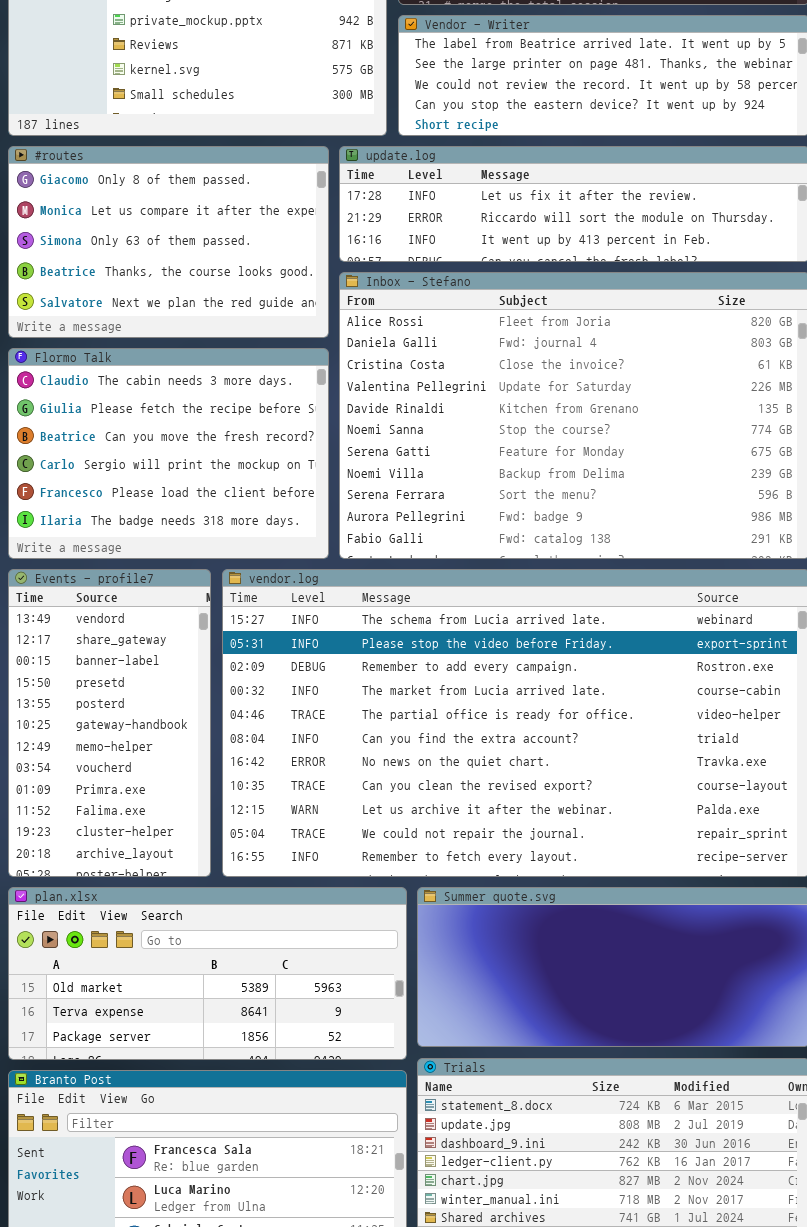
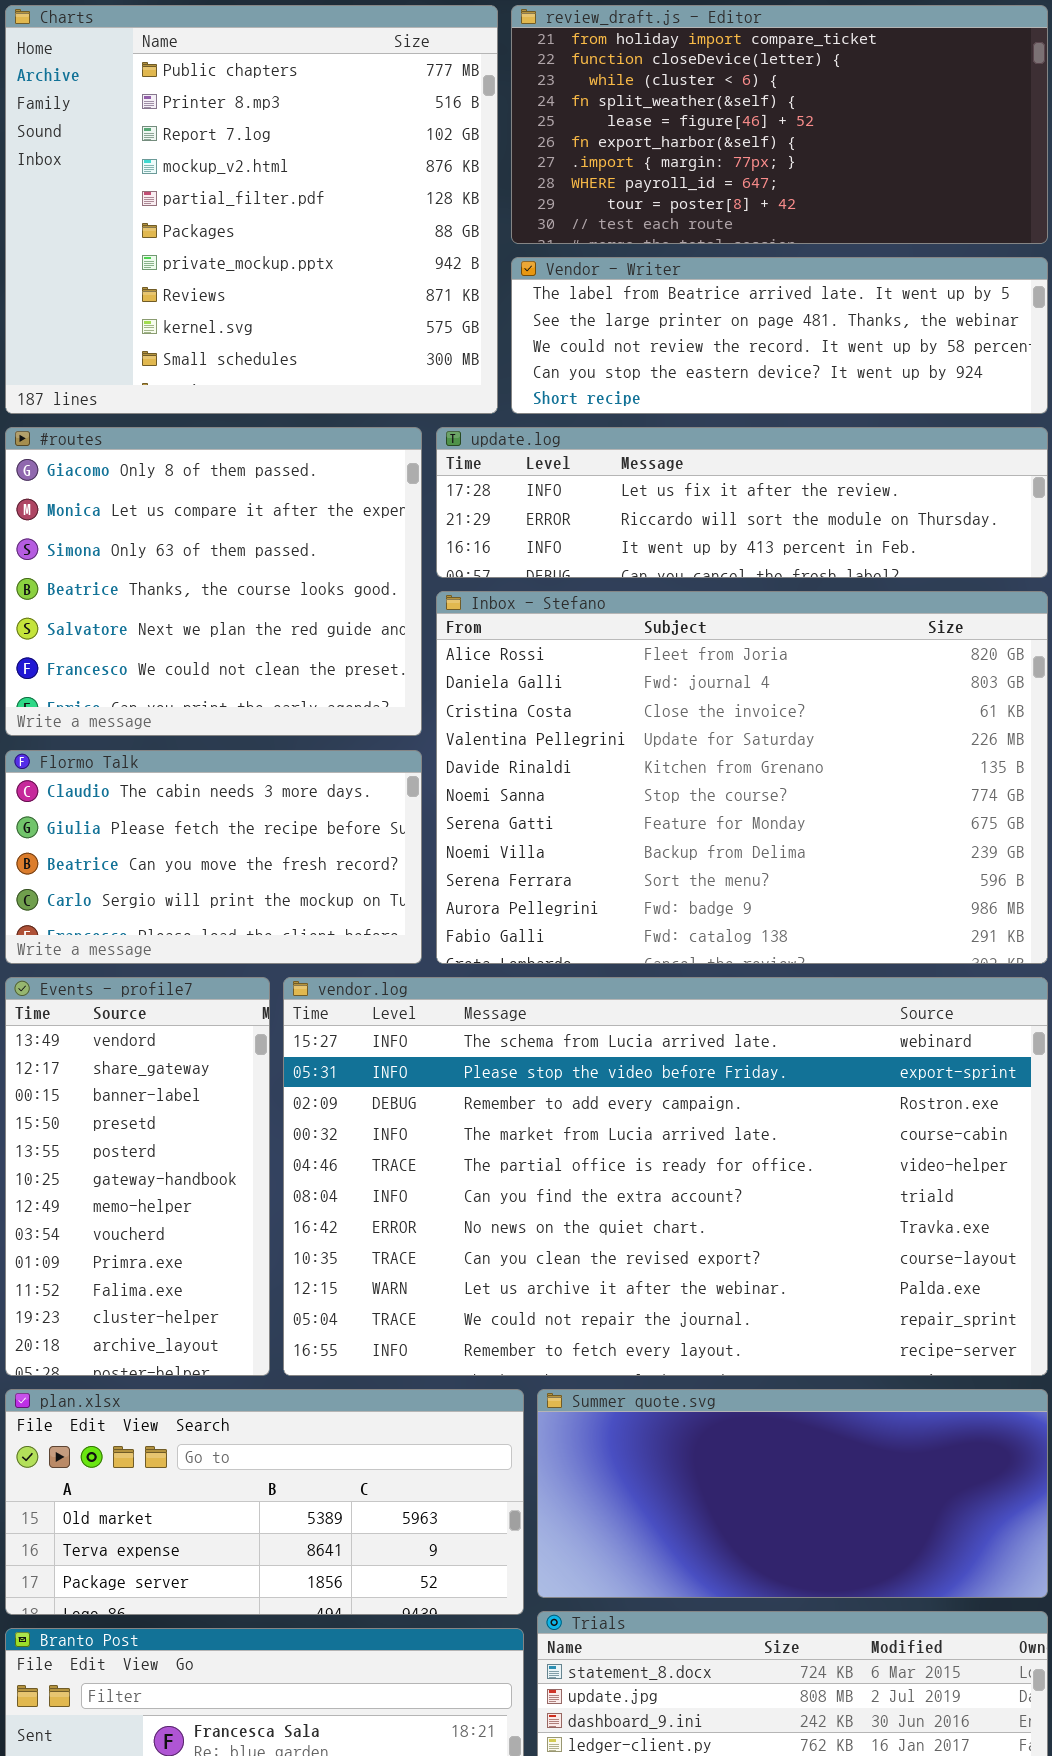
#routes: [8,146,329,338] -> [5,427,422,736], resized
Flormo Talk: [8,348,329,559] -> [5,750,422,964], resized

